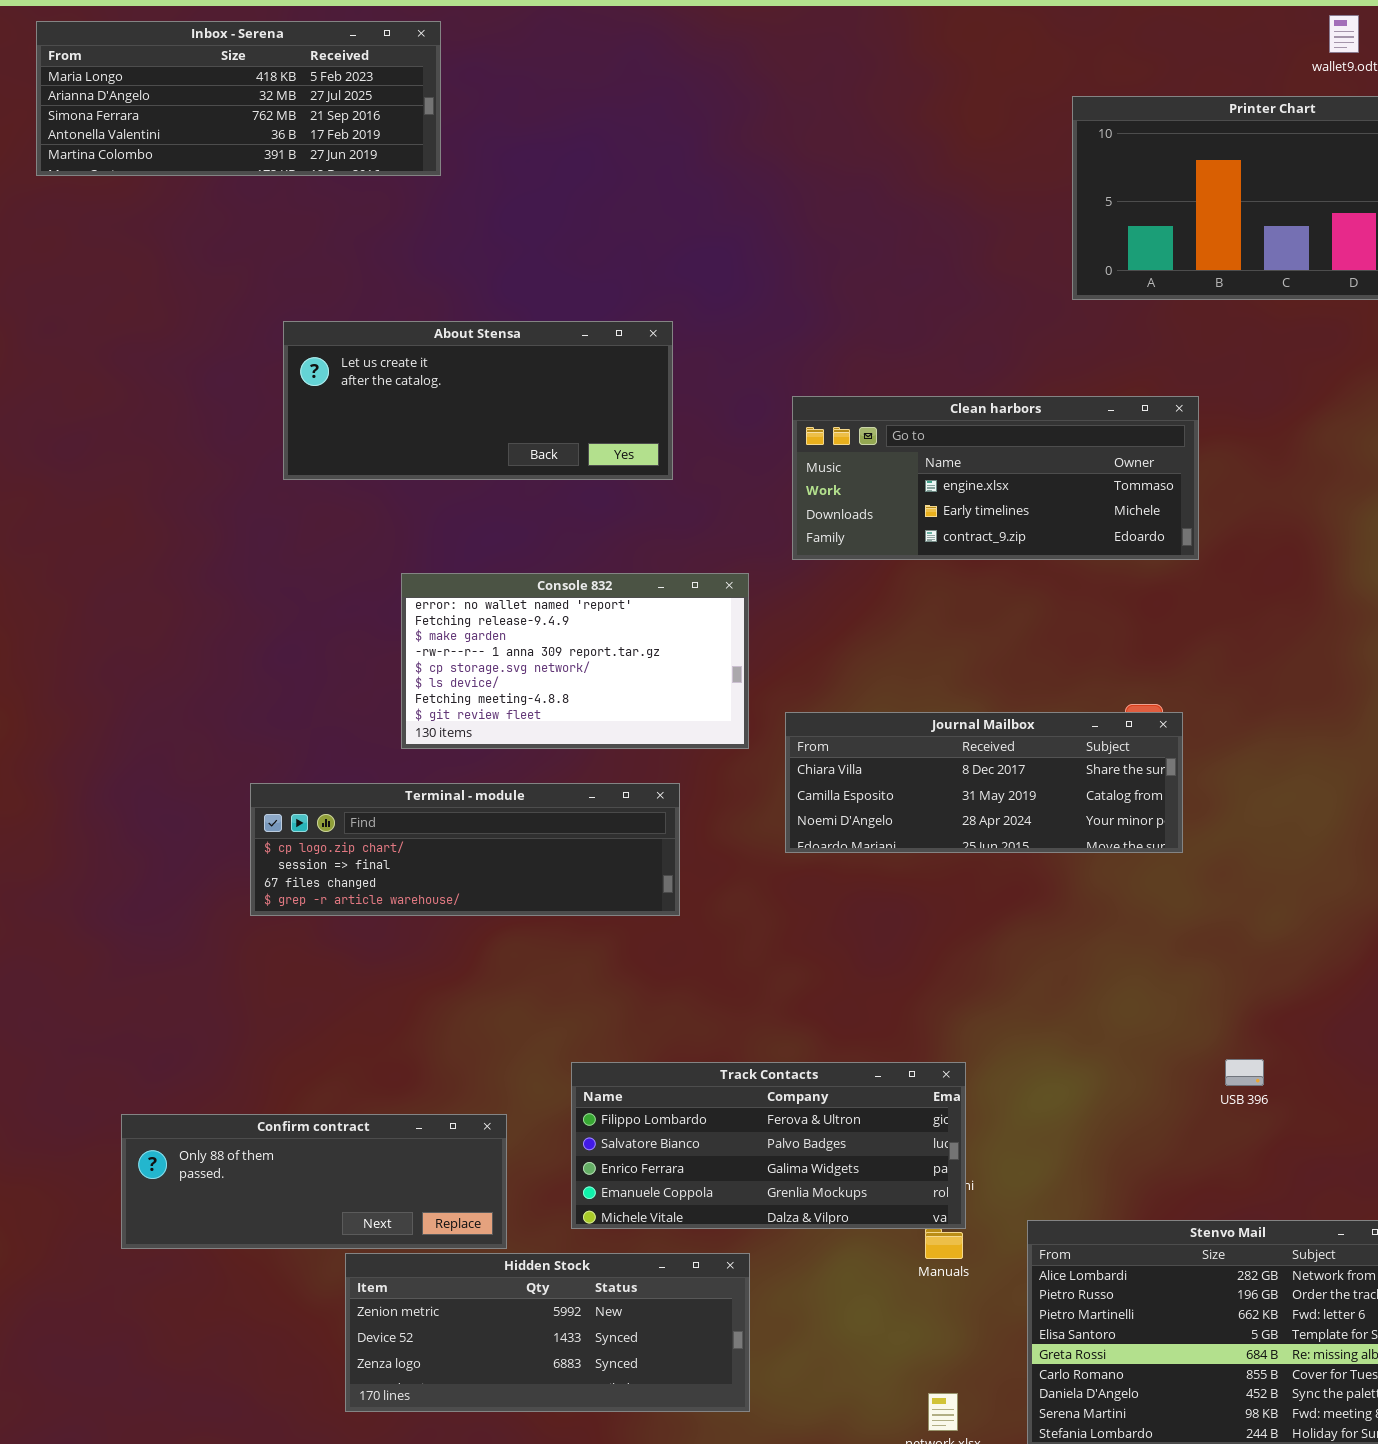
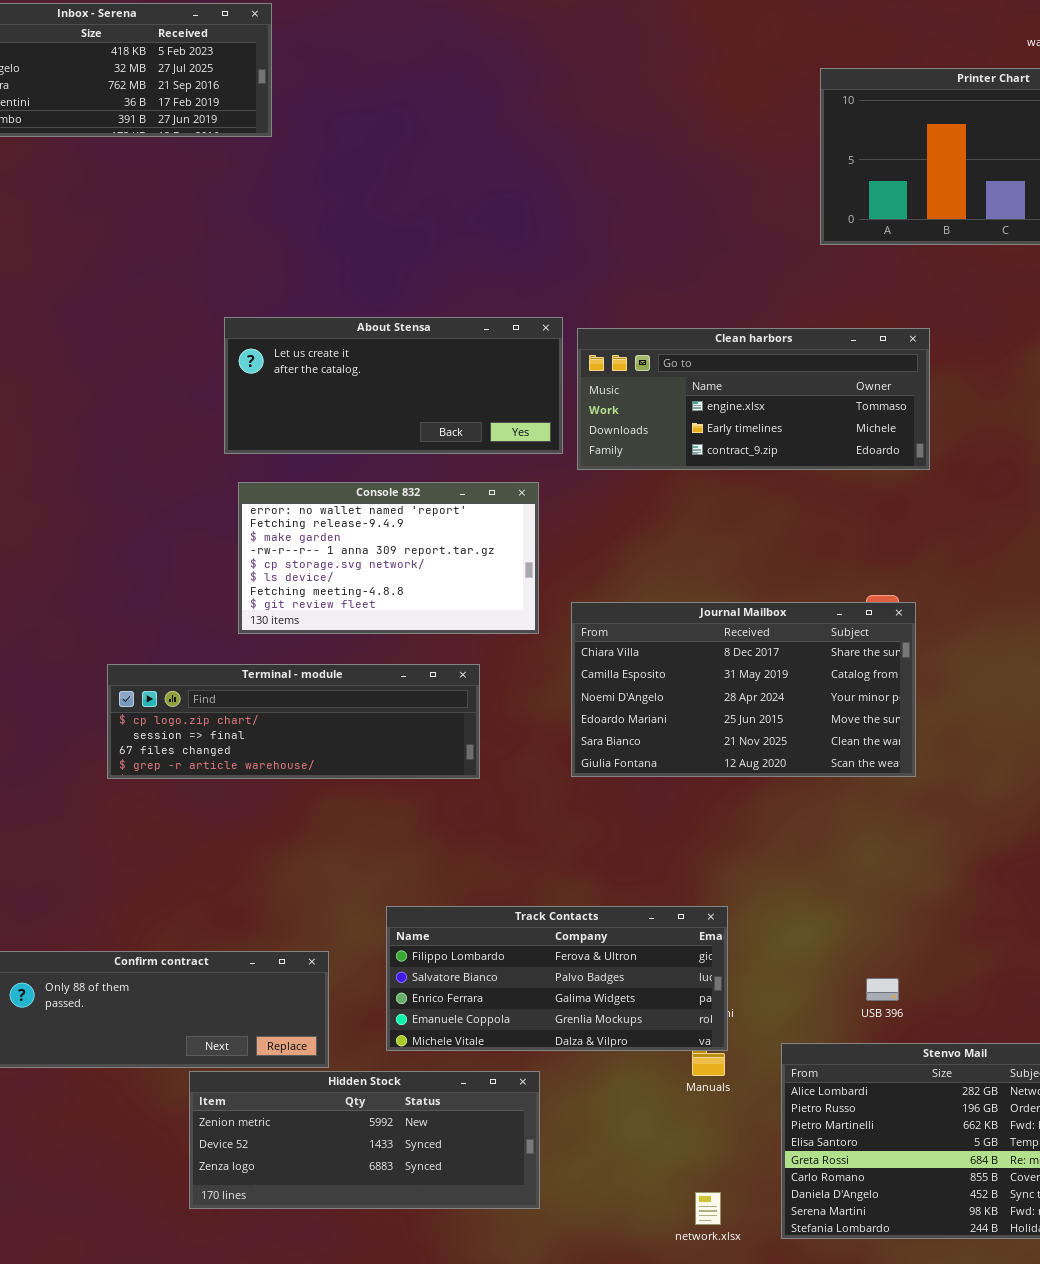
About Stensa: [283,321,673,480] -> [224,317,563,454], moved
Journal Mailbox: [785,712,1183,853] -> [571,602,916,777], resized
USB 396: [1225,1059,1264,1086] -> [866,978,899,1001], moved

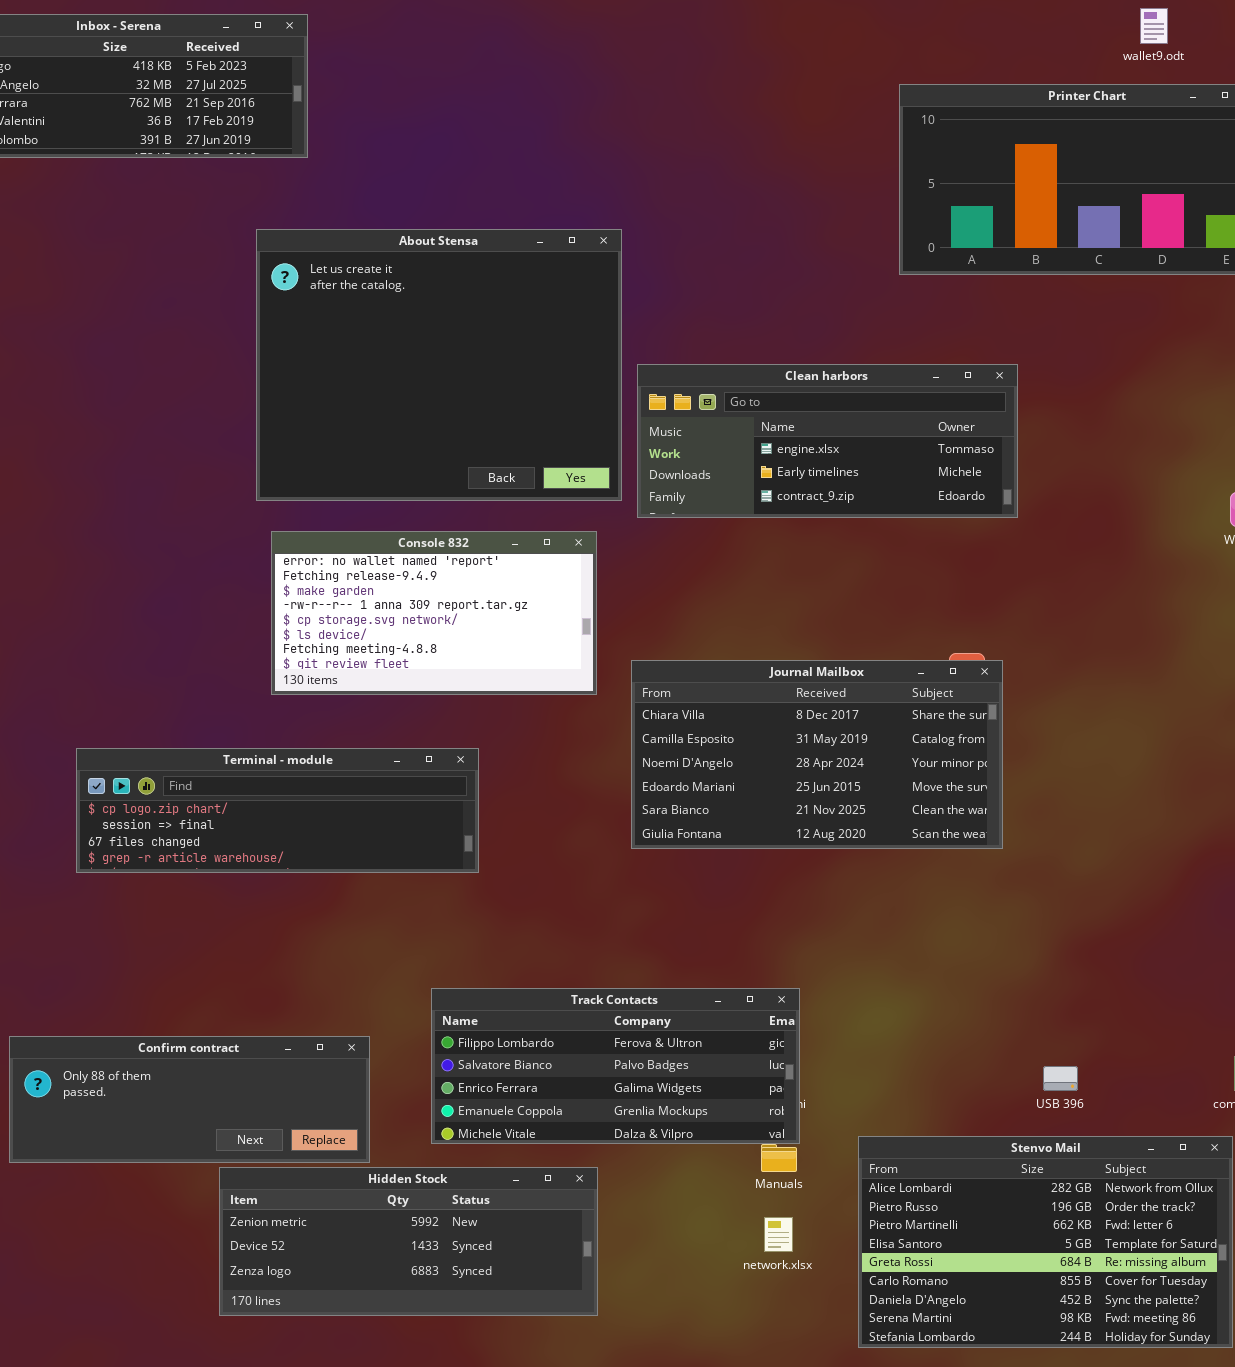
About Stensa: [224,317,563,454] -> [256,229,622,501], resized
Terminal - module: [107,664,480,779] -> [76,748,479,873], moved
USB 396: [866,978,899,1001] -> [1043,1066,1078,1091], moved
network.xlsx: [695,1192,721,1225] -> [764,1217,793,1252], moved

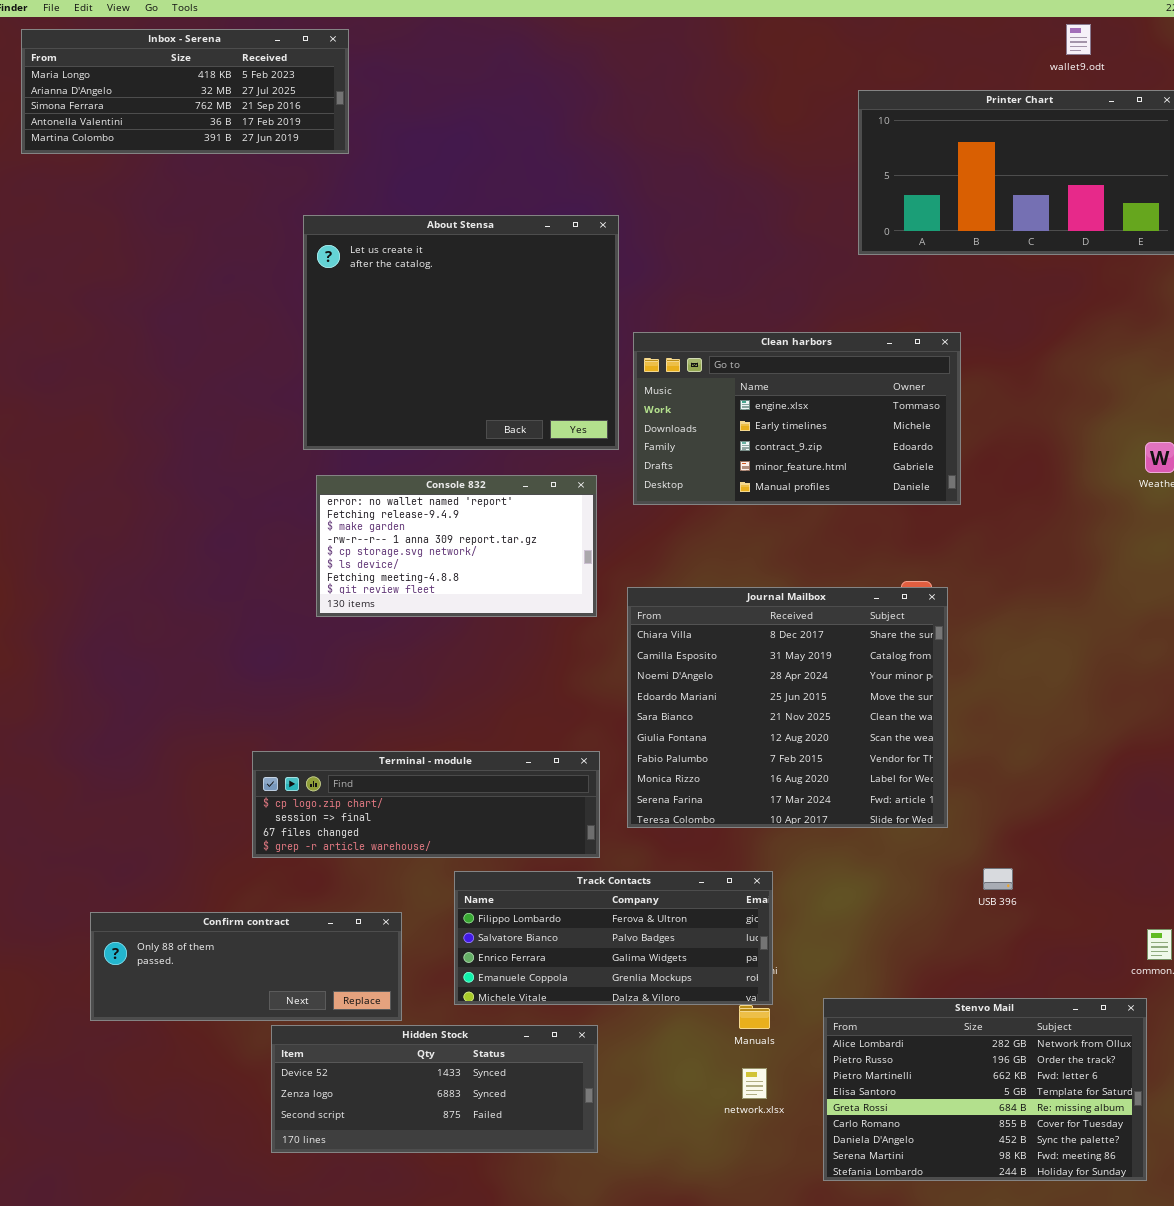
Clean harbors: [637,364,1018,518] -> [633,332,961,505], resized
Journal Mailbox: [631,660,1003,849] -> [627,587,948,828], resized
Terminal - module: [76,748,479,873] -> [252,751,600,858], moved
USB 396: [1043,1066,1078,1091] -> [983,868,1013,890], moved
Hidden Stock: [219,1167,598,1316] -> [271,1025,598,1153], scrolled down 1 row

